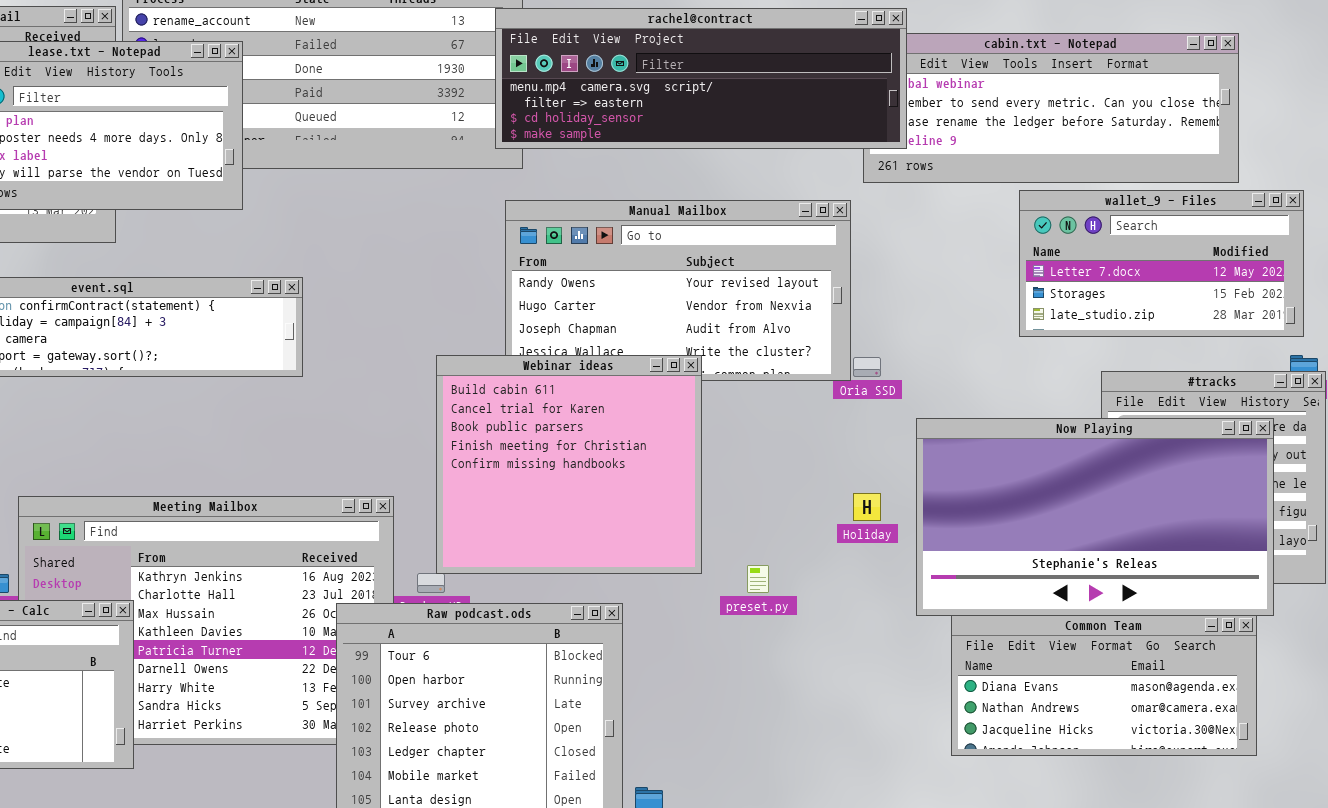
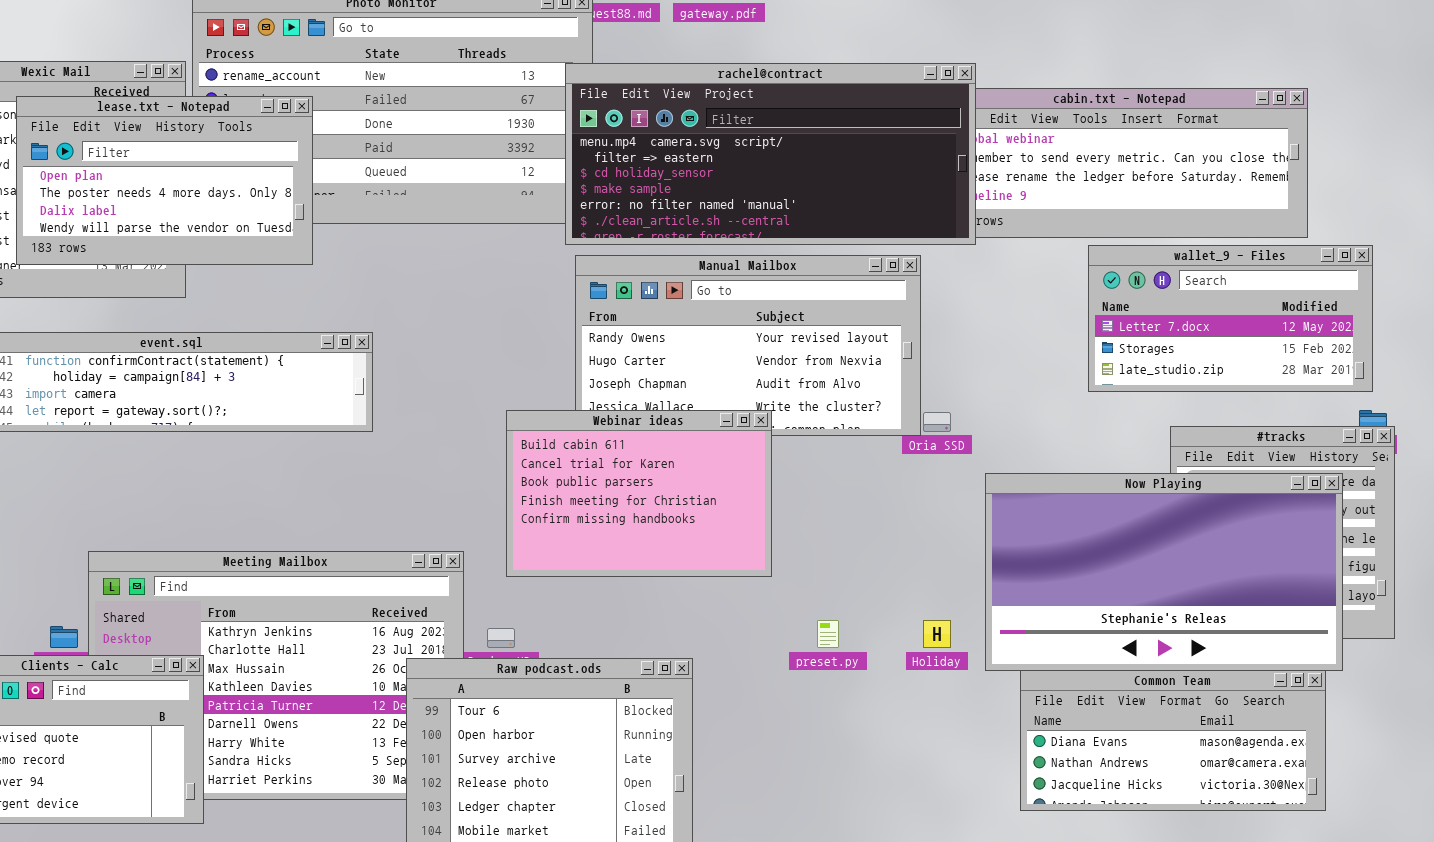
rachel@contract: [495,8,907,149] -> [565,63,976,245], resized
Webinar ideas: [436,355,702,574] -> [506,410,772,577], resized
Holiday: [853,493,881,521] -> [923,620,951,648], moved

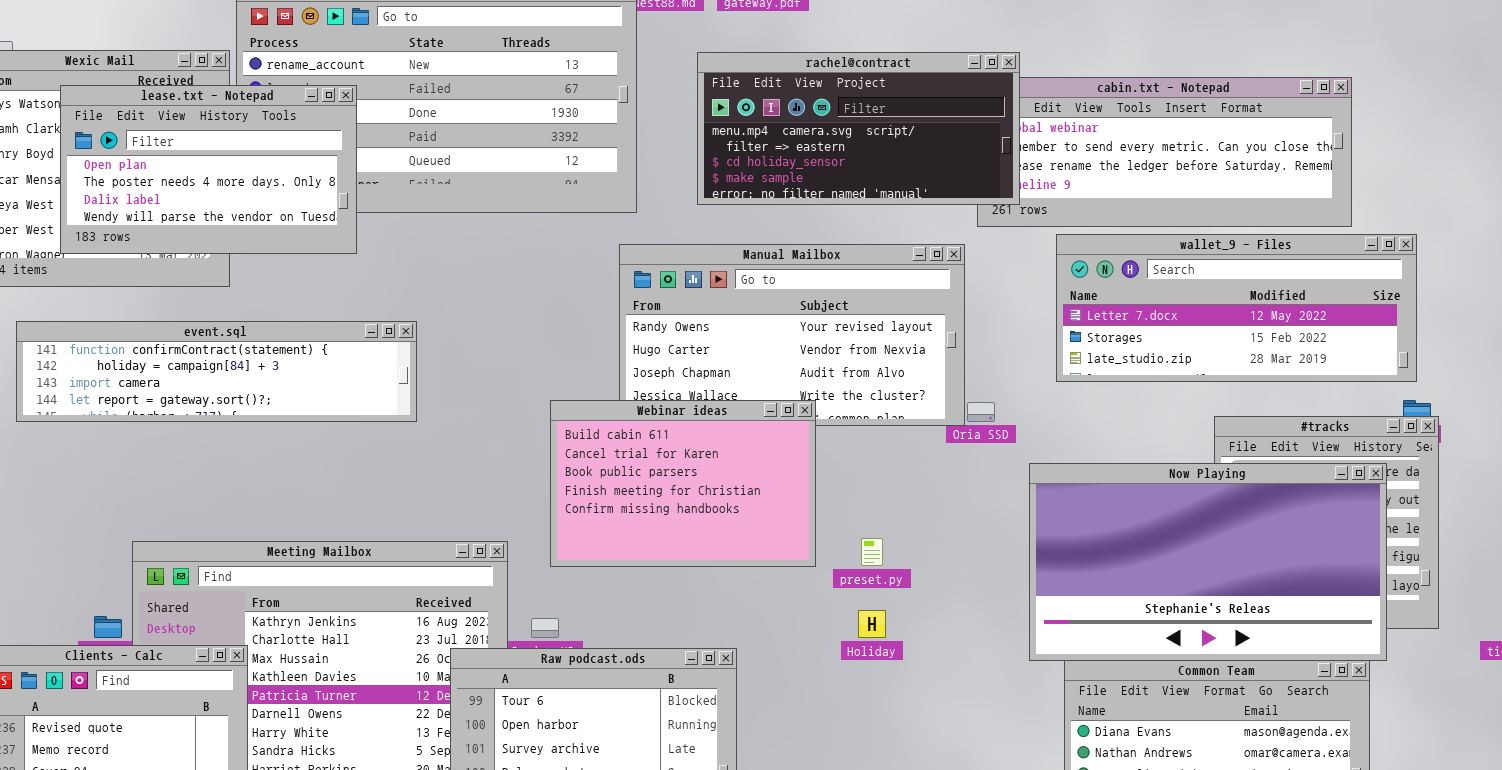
rachel@contract: [565,63,976,245] -> [697,52,1020,205], resized
wallet_9 - Files: [1088,245,1373,392] -> [1056,234,1417,382], resized
preset.py: [817,620,839,648] -> [861,538,883,566], moved
Holiday: [923,620,951,648] -> [858,610,886,638], moved

